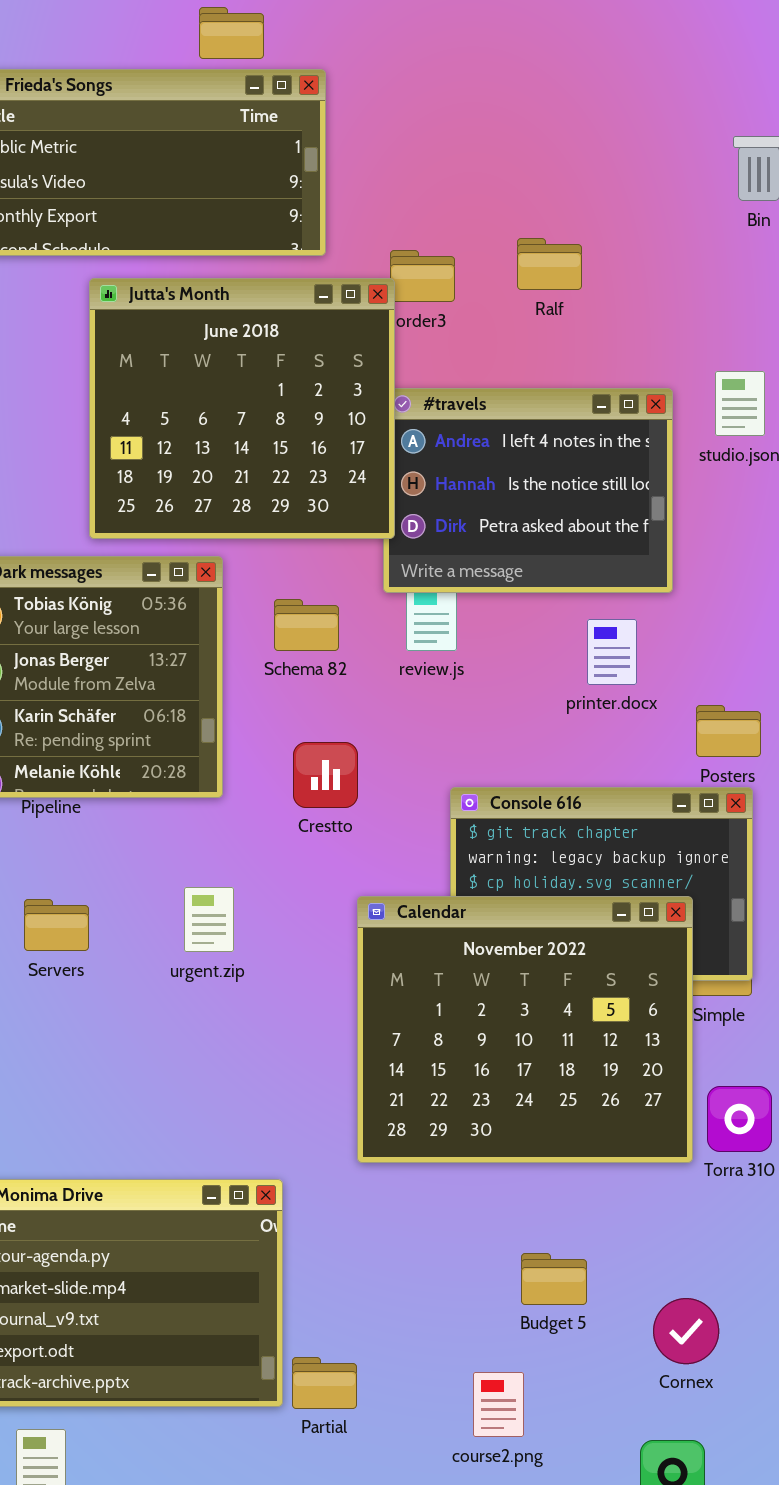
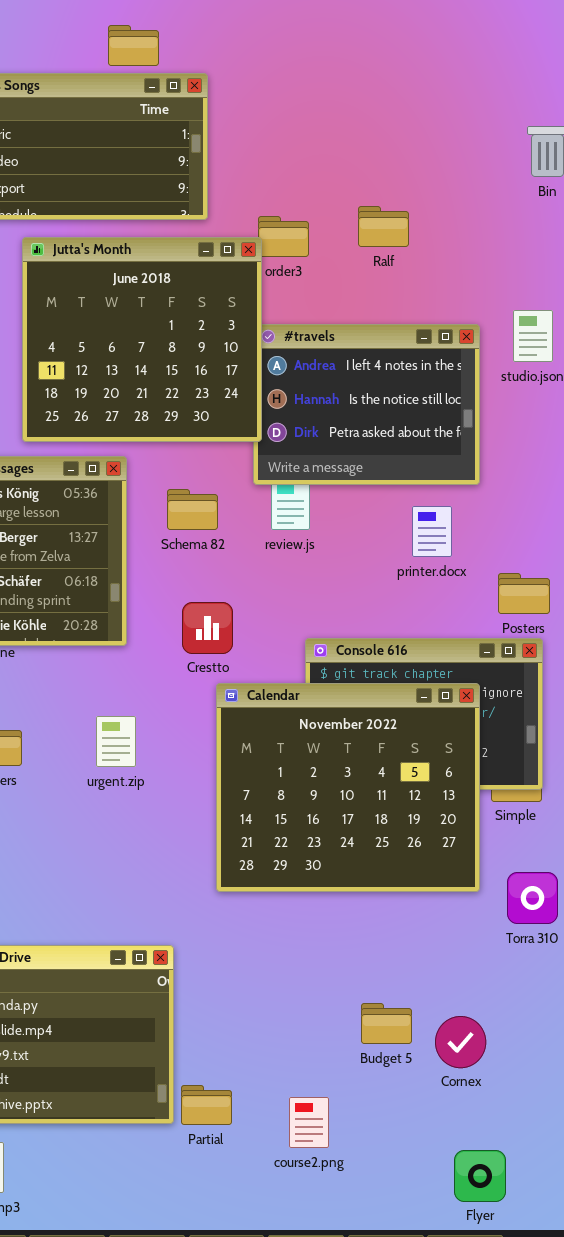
Calendar: [357,896,693,1163] -> [216,683,480,892], moved
Cornex: [653,1298,719,1364] -> [435,1016,486,1068], moved
course2.png: [473,1372,524,1437] -> [289,1097,329,1148], moved

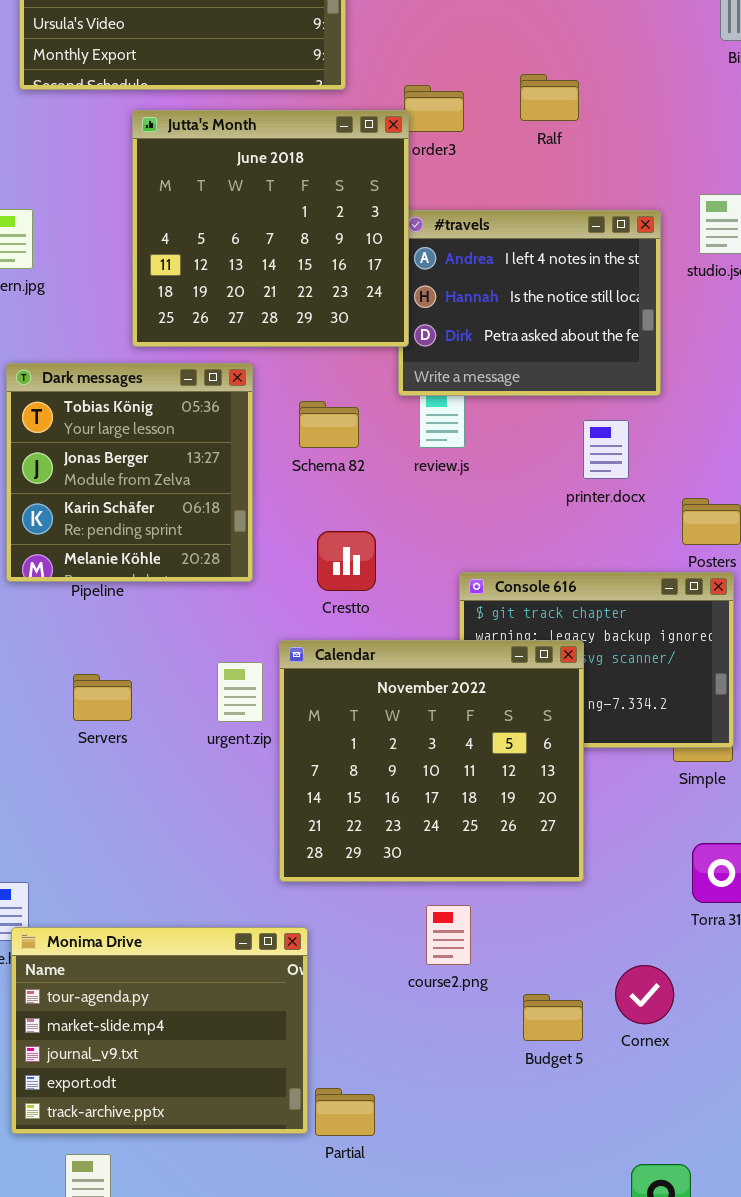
Calendar: [216,683,480,892] -> [279,640,584,882], moved
Cornex: [435,1016,486,1068] -> [615,965,674,1024], moved
course2.png: [289,1097,329,1148] -> [426,905,471,965], moved

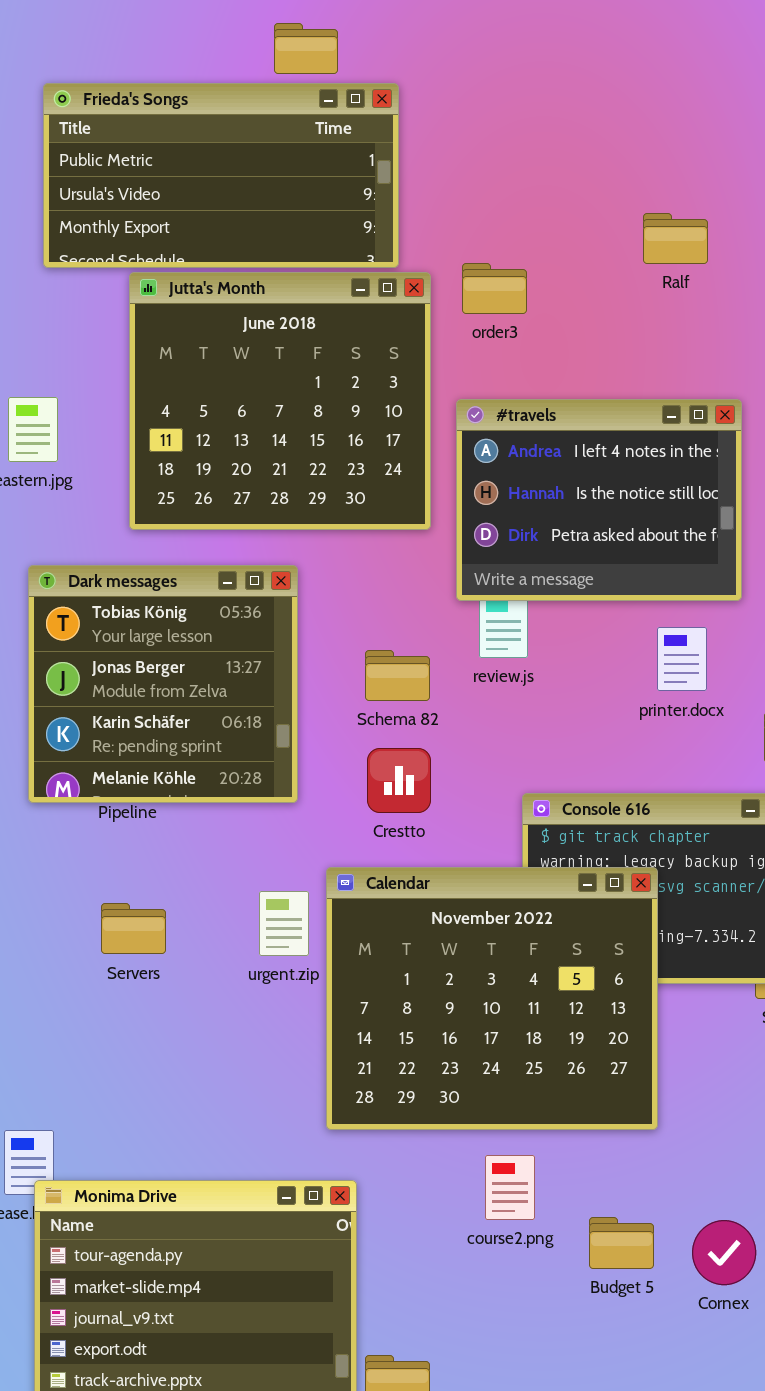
Ralf: [520,74,579,121] -> [643,213,708,264], moved
Jutta's Month: [132,110,409,347] -> [129,272,431,530], moved
Schema 82: [299,401,359,448] -> [365,650,430,701], moved
Budget 5: [523,994,583,1041] -> [589,1217,654,1269], moved

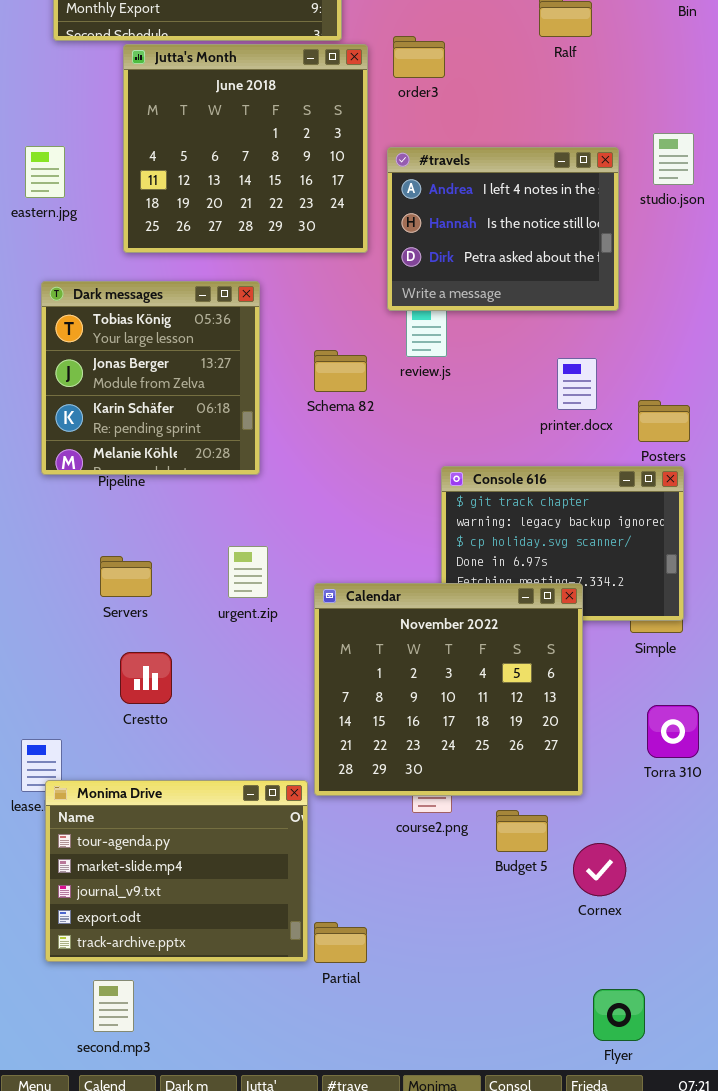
printer.docx: [657,627,707,691] -> [557,358,597,410], moved
Crestto: [367,748,431,813] -> [120,652,172,704], moved
Calendar: [326,867,658,1130] -> [314,583,583,796], moved
Cornex: [692,1220,756,1285] -> [573,843,626,896], moved

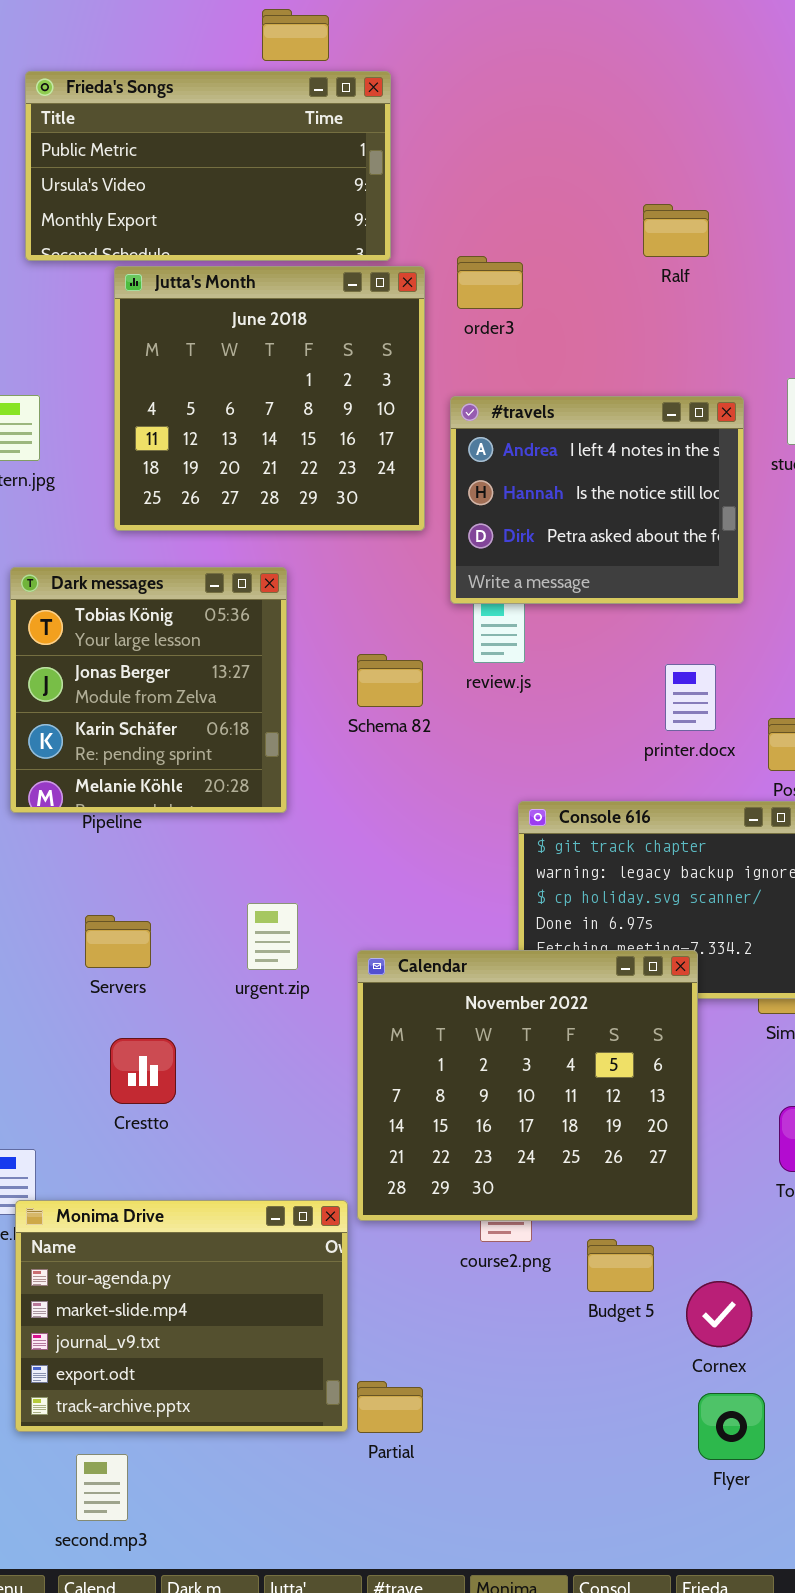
Flyer: [593,989,645,1041] -> [698,1393,765,1460], moved

